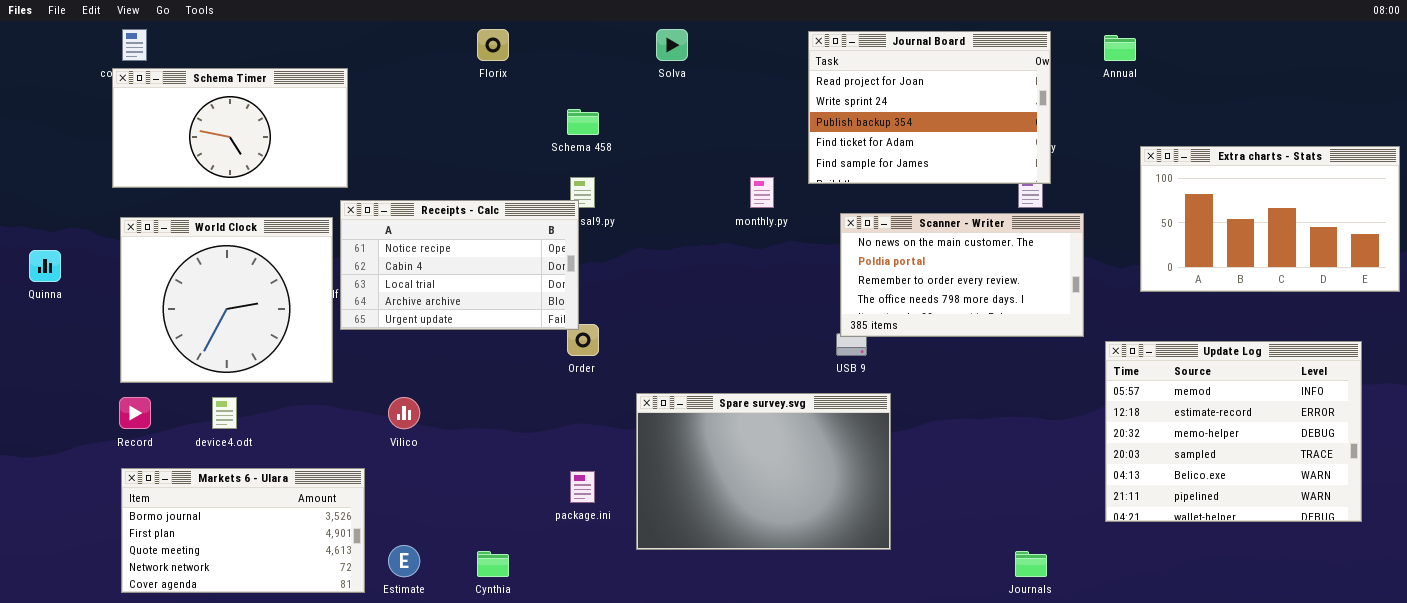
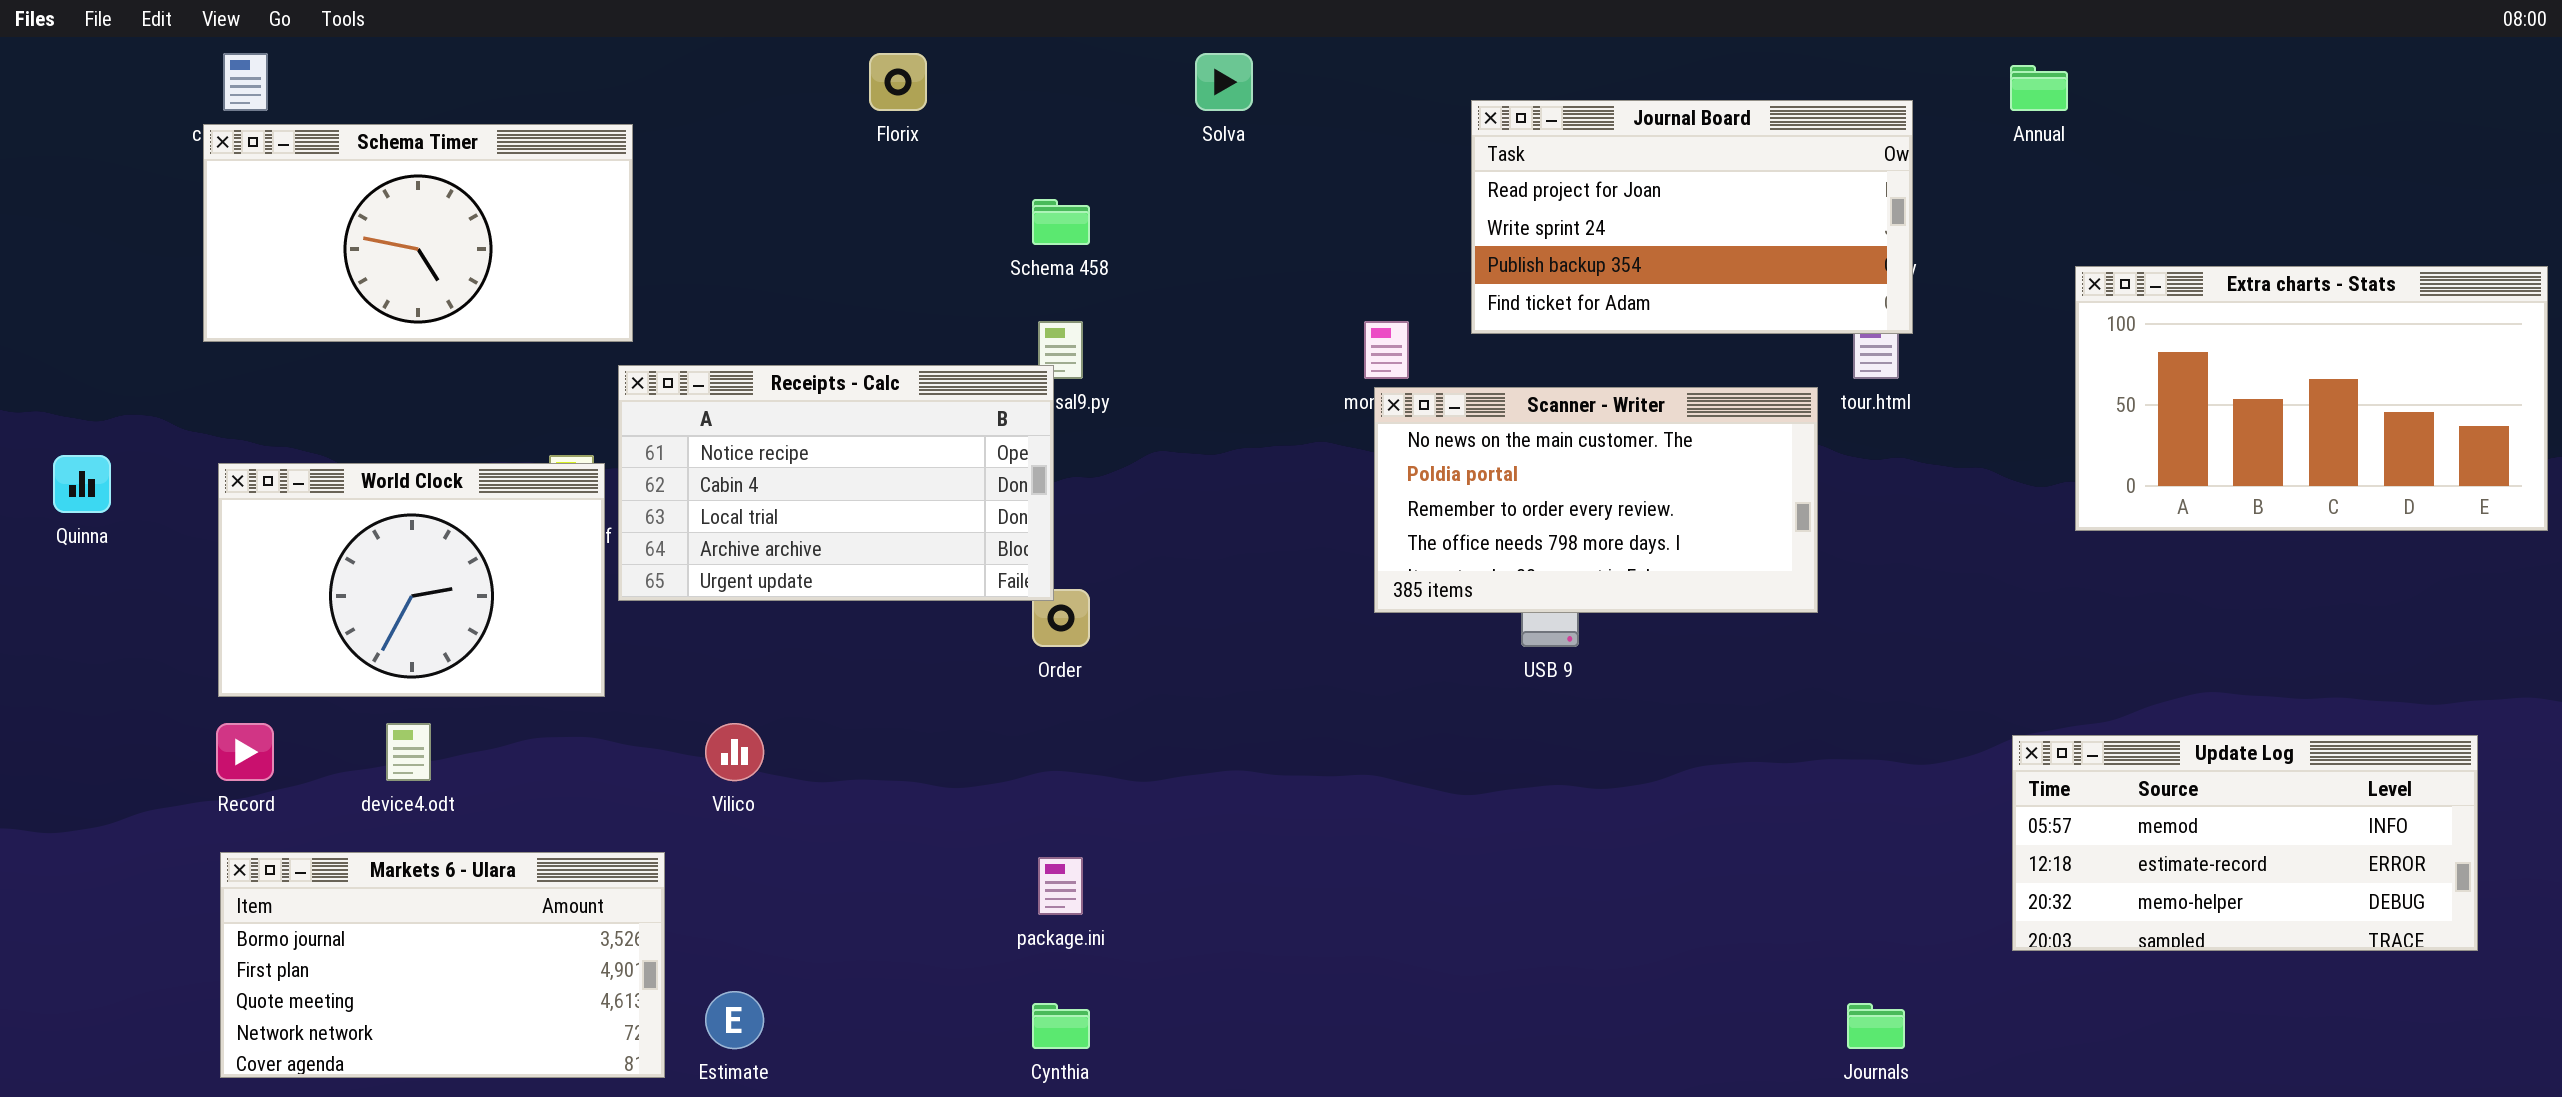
Journal Board: [808,31,1051,184] -> [1471,100,1913,334], resized
Scanner - Writer: [840,213,1084,337] -> [1374,387,1818,613], moved
World Clock: [120,217,333,383] -> [218,463,605,697], resized
Update Log: [1105,341,1362,522] -> [2012,735,2478,951], resized
Spare survey.svg: [636,393,891,550] -> none, closed
Cynthia: [477,551,509,577] -> [1032,1003,1090,1049], moved

